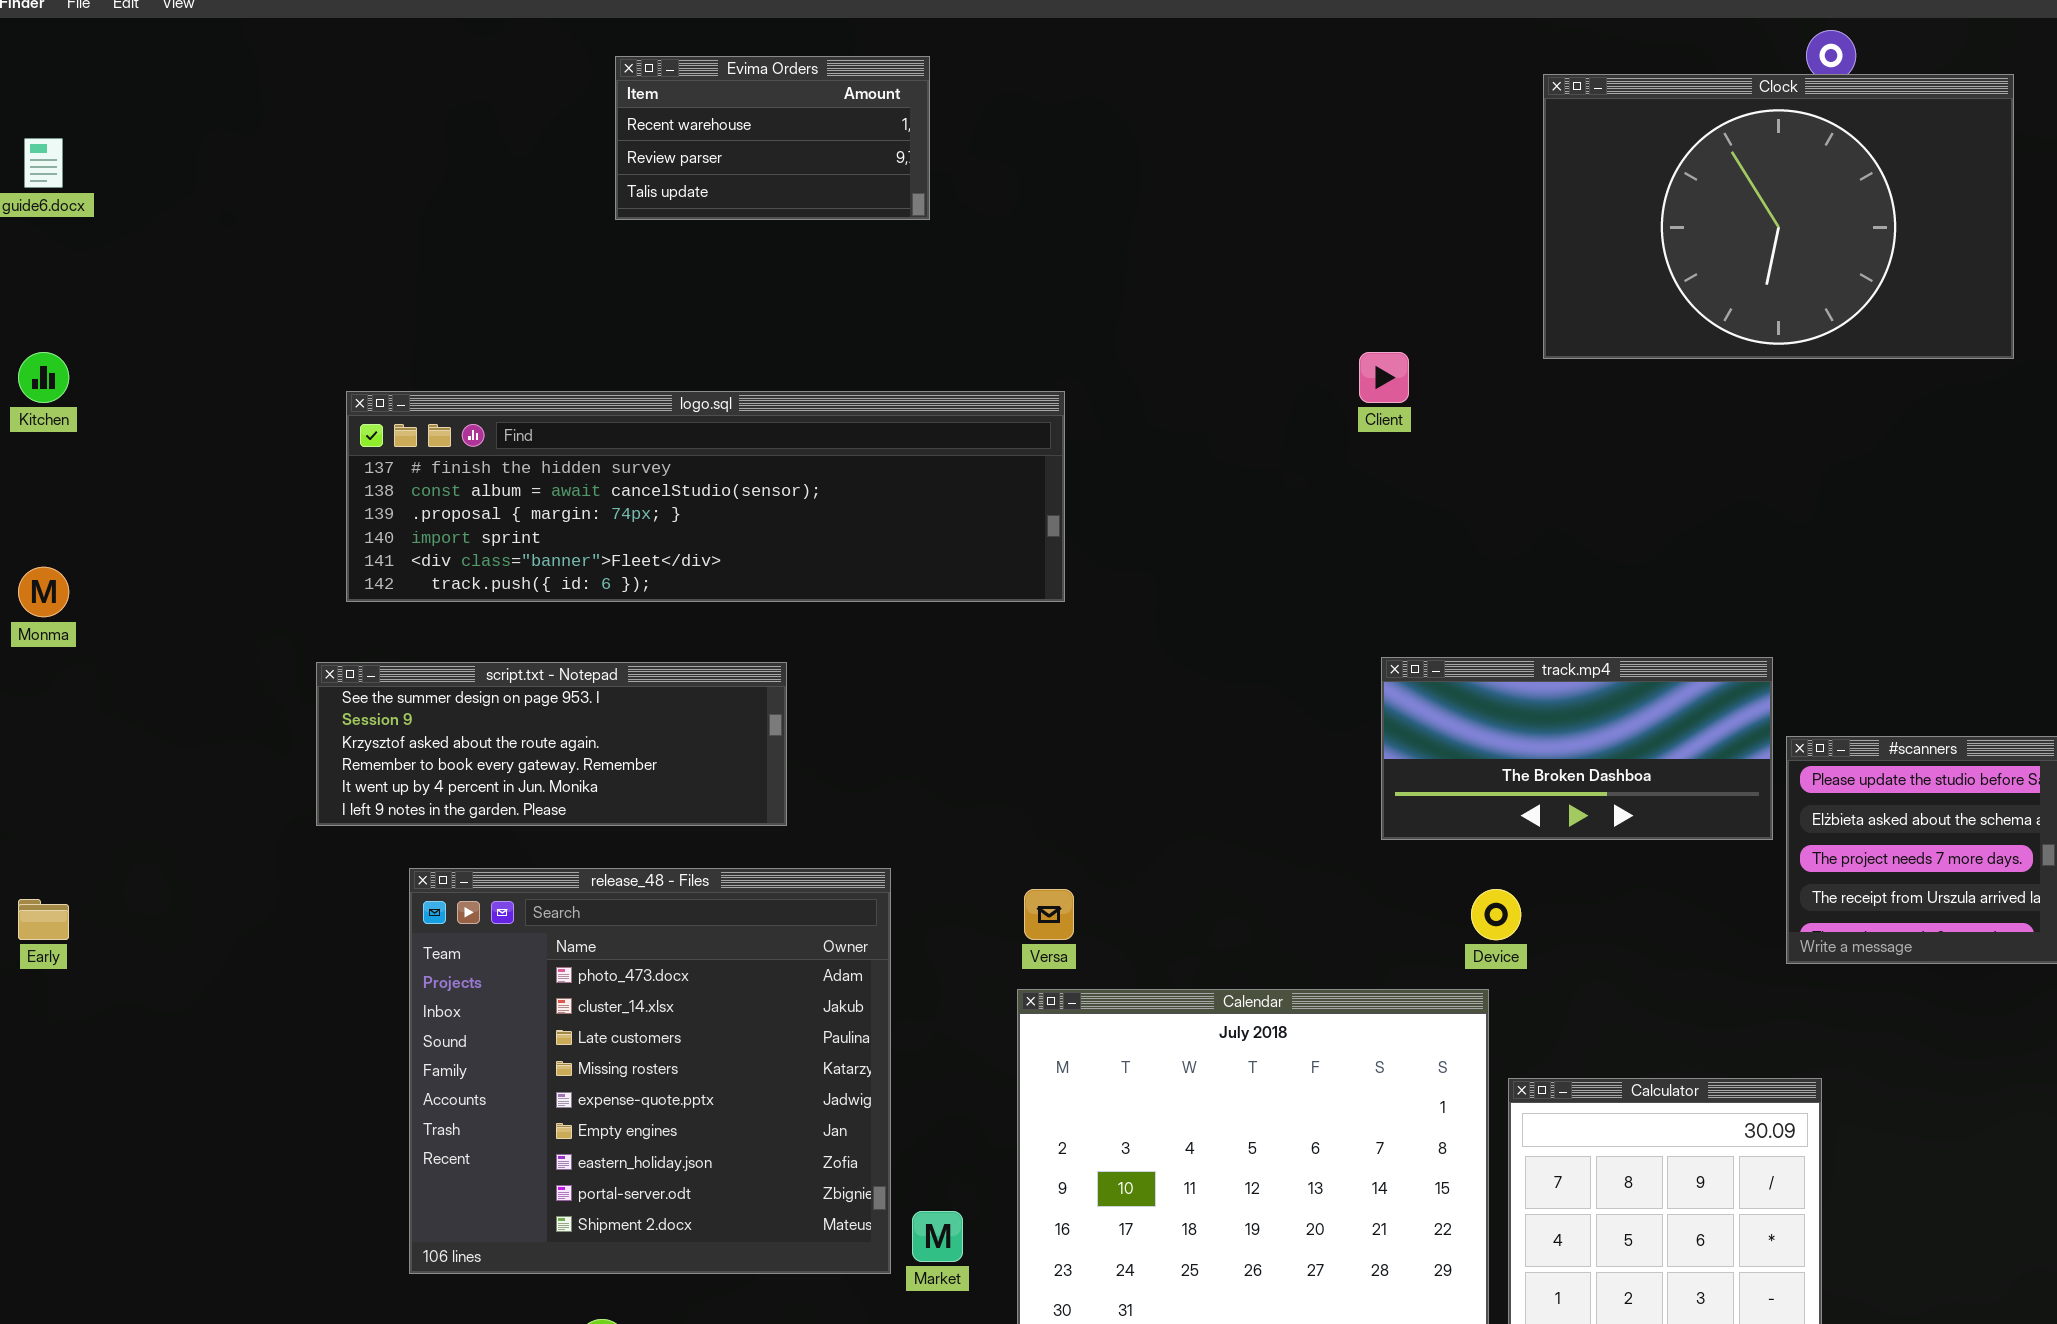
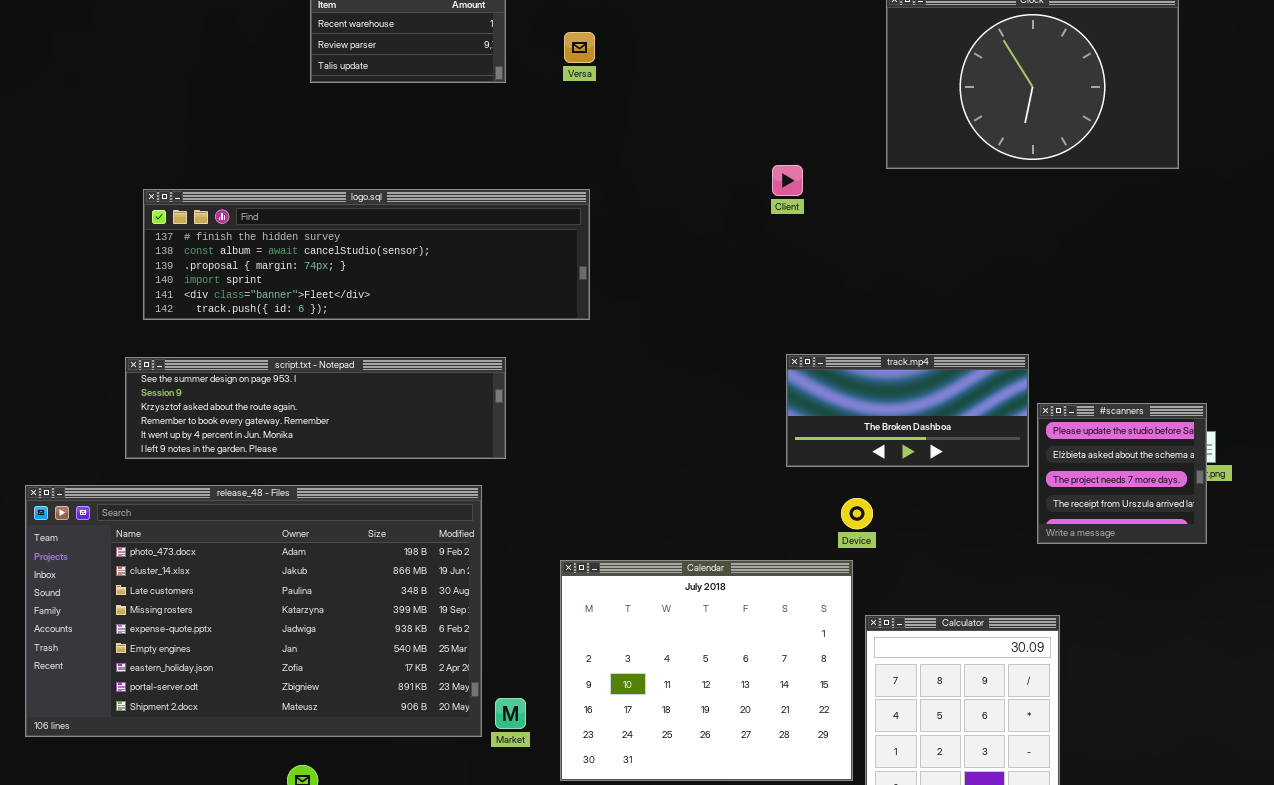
script.txt - Notepad: [316,662,787,826] -> [125,357,506,459], resized
release_48 - Files: [409,868,891,1274] -> [25,485,482,737], resized
Versa: [1024,889,1074,940] -> [564,32,595,63], moved

